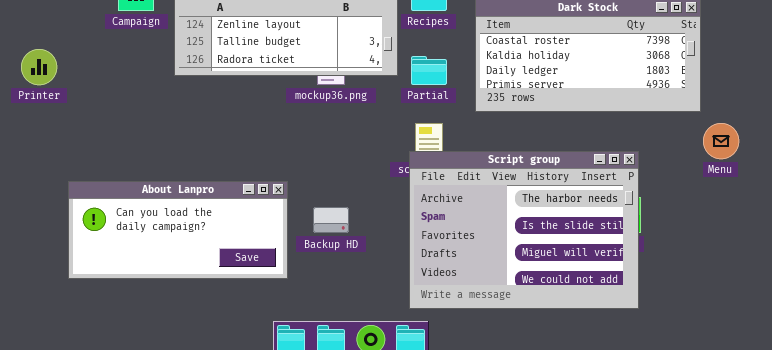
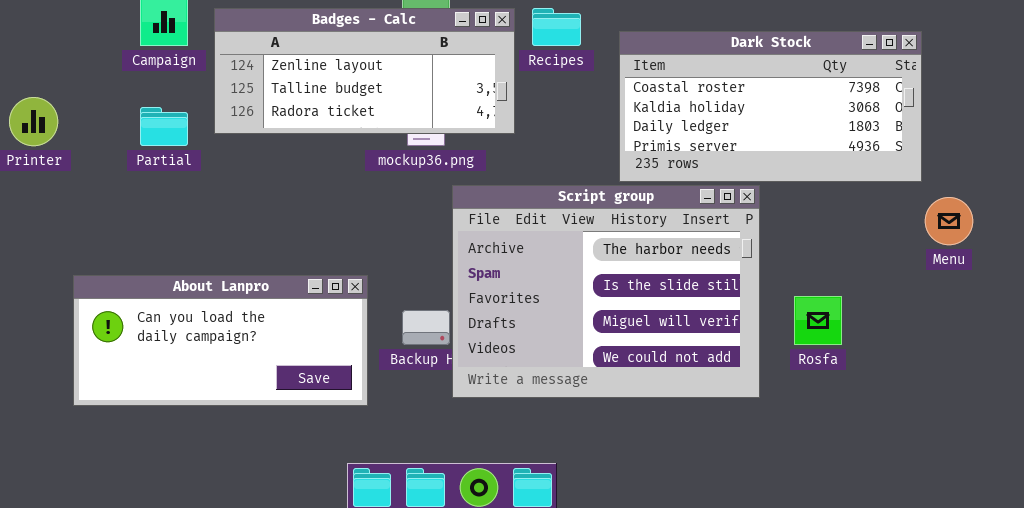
Partial: [411,56,447,85] -> [140,107,188,146], moved
Script group: [409,151,639,309] -> [452,185,760,398], moved

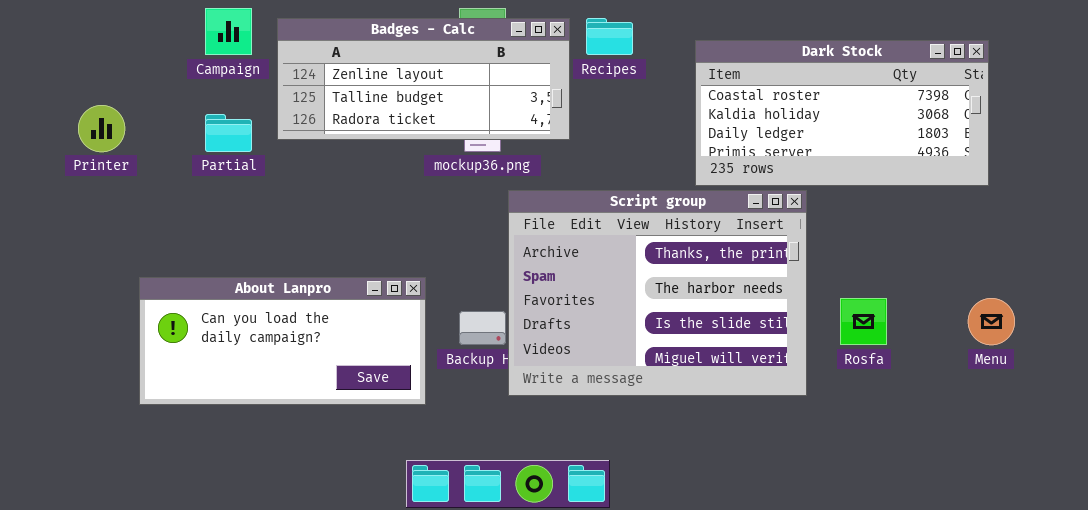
Dark Stock: [619,31,922,182] -> [695,40,989,186], moved
Script group: [452,185,760,398] -> [508,190,807,396], scrolled up 1 row
Menu: [925,197,973,245] -> [968,298,1015,345], moved

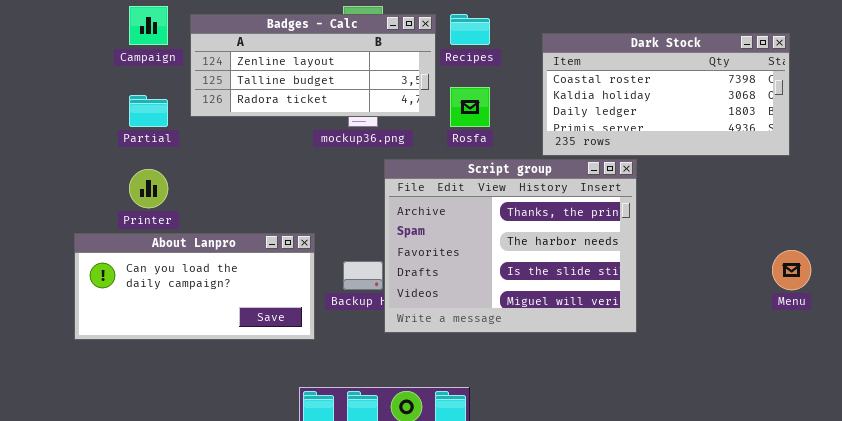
Printer: [78,105,125,152] -> [129,169,168,208], moved
Rosfa: [840,298,887,345] -> [450,87,490,127], moved

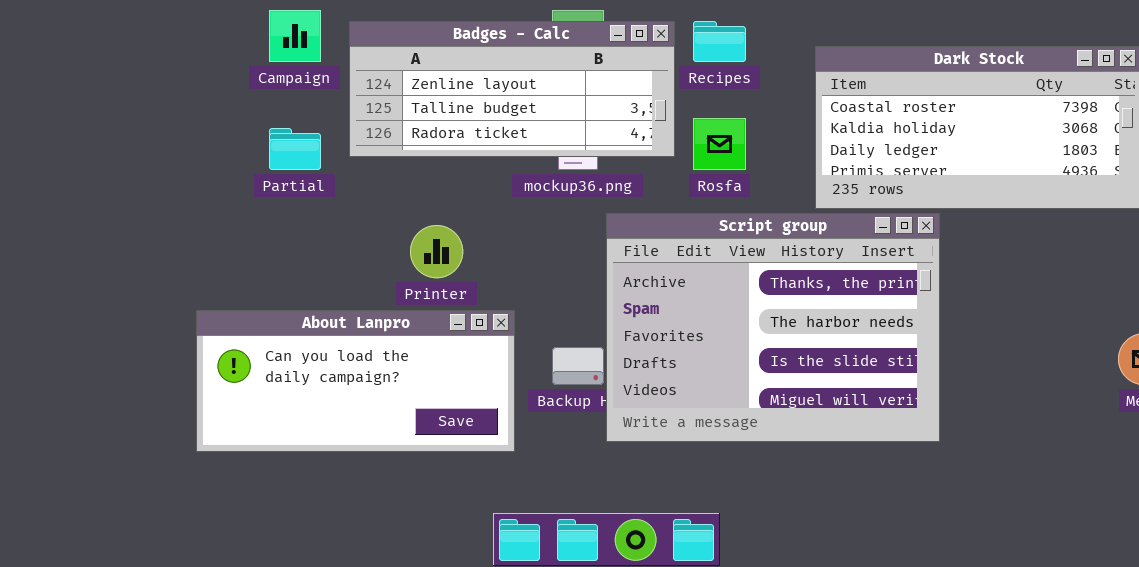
Printer: [129,169,168,208] -> [410,225,463,278], moved

